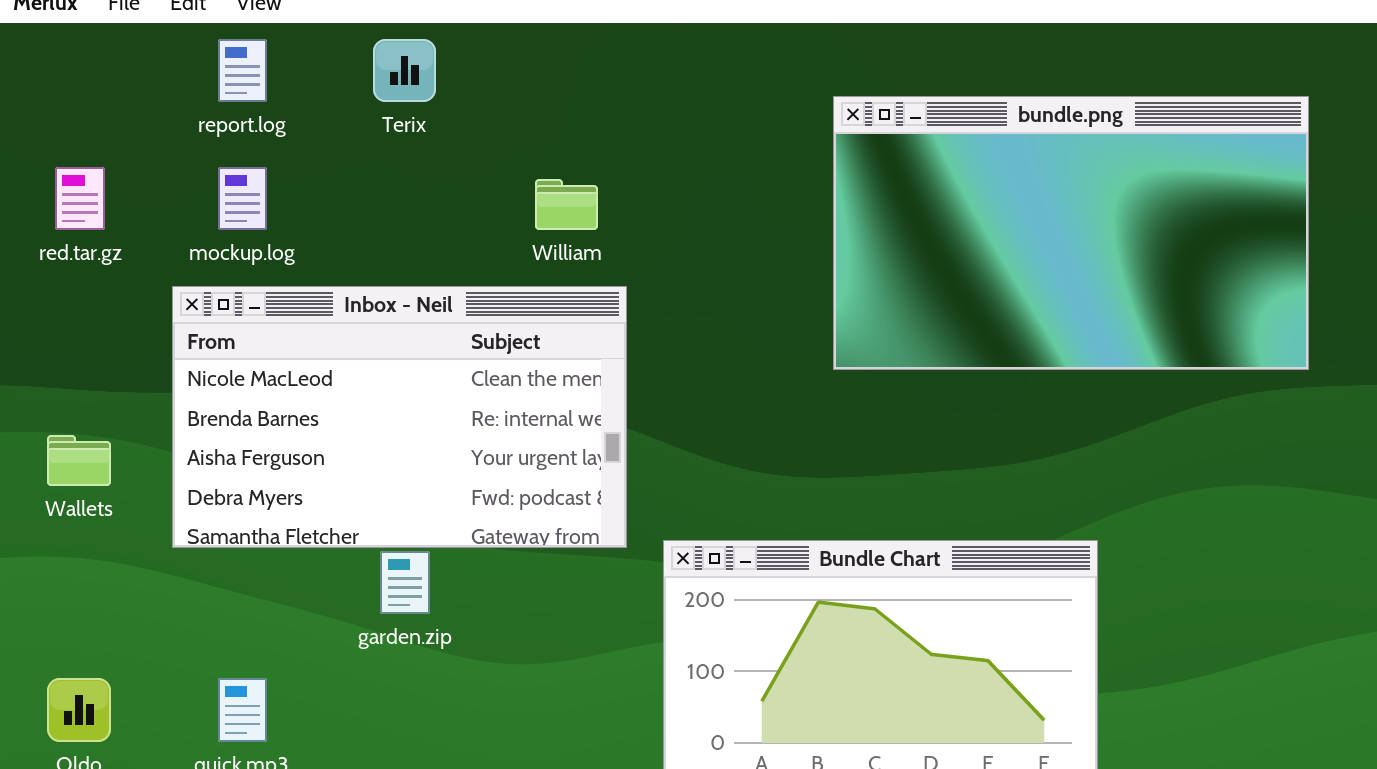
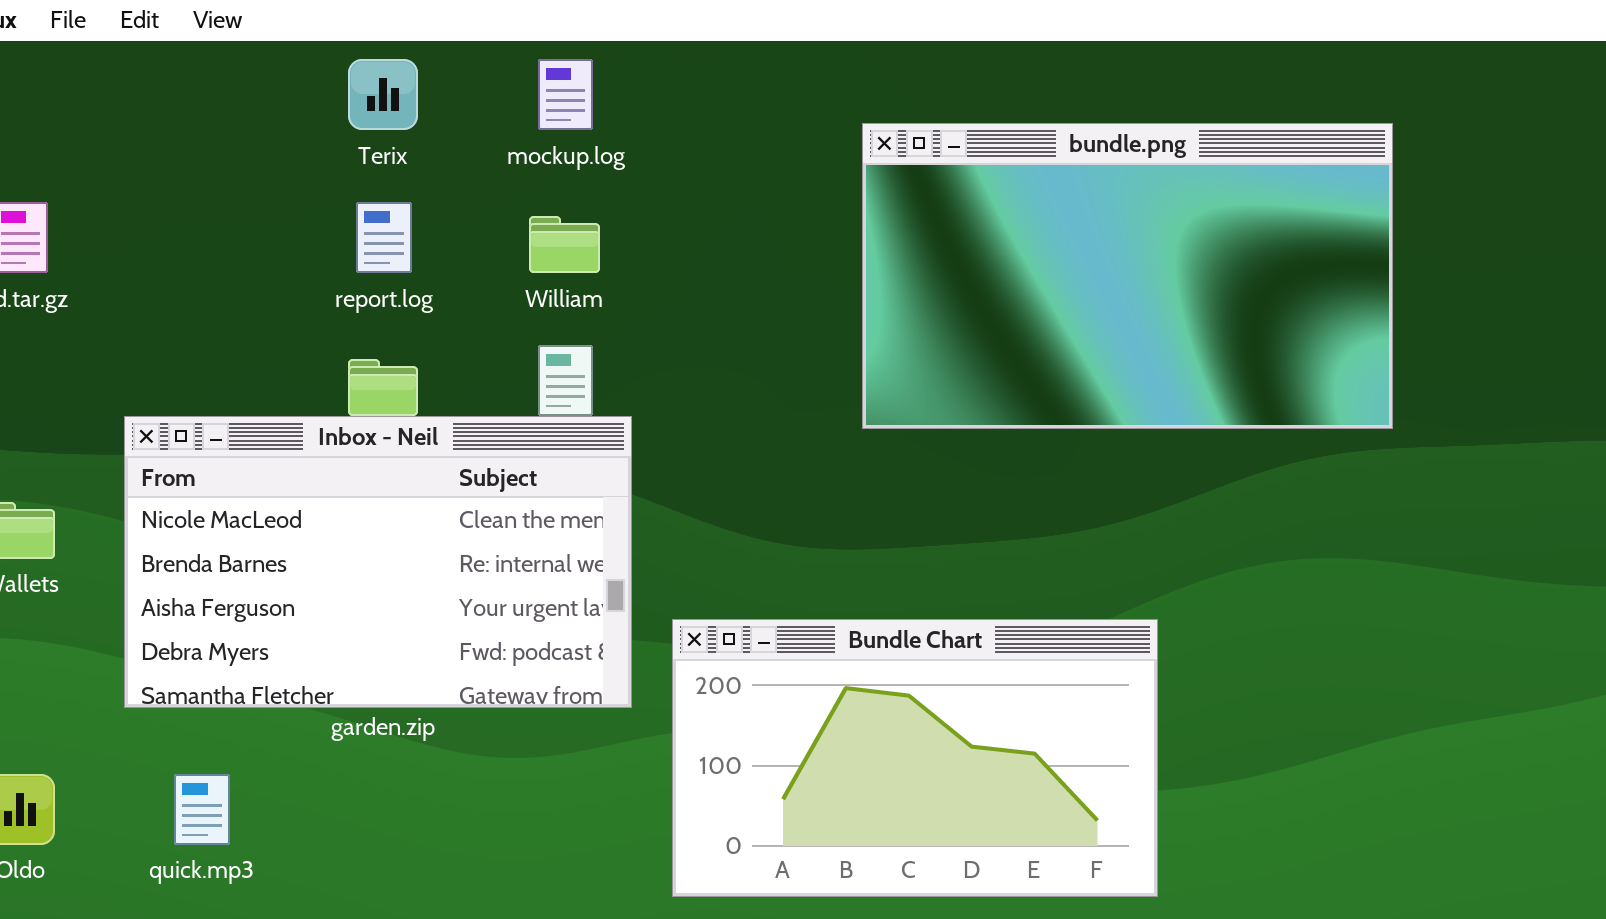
report.log: [218,39,267,102] -> [356,202,412,273], moved
mockup.log: [218,167,267,230] -> [538,59,593,130], moved
Inbox - Neil: [172,286,627,548] -> [124,416,632,708], moved

